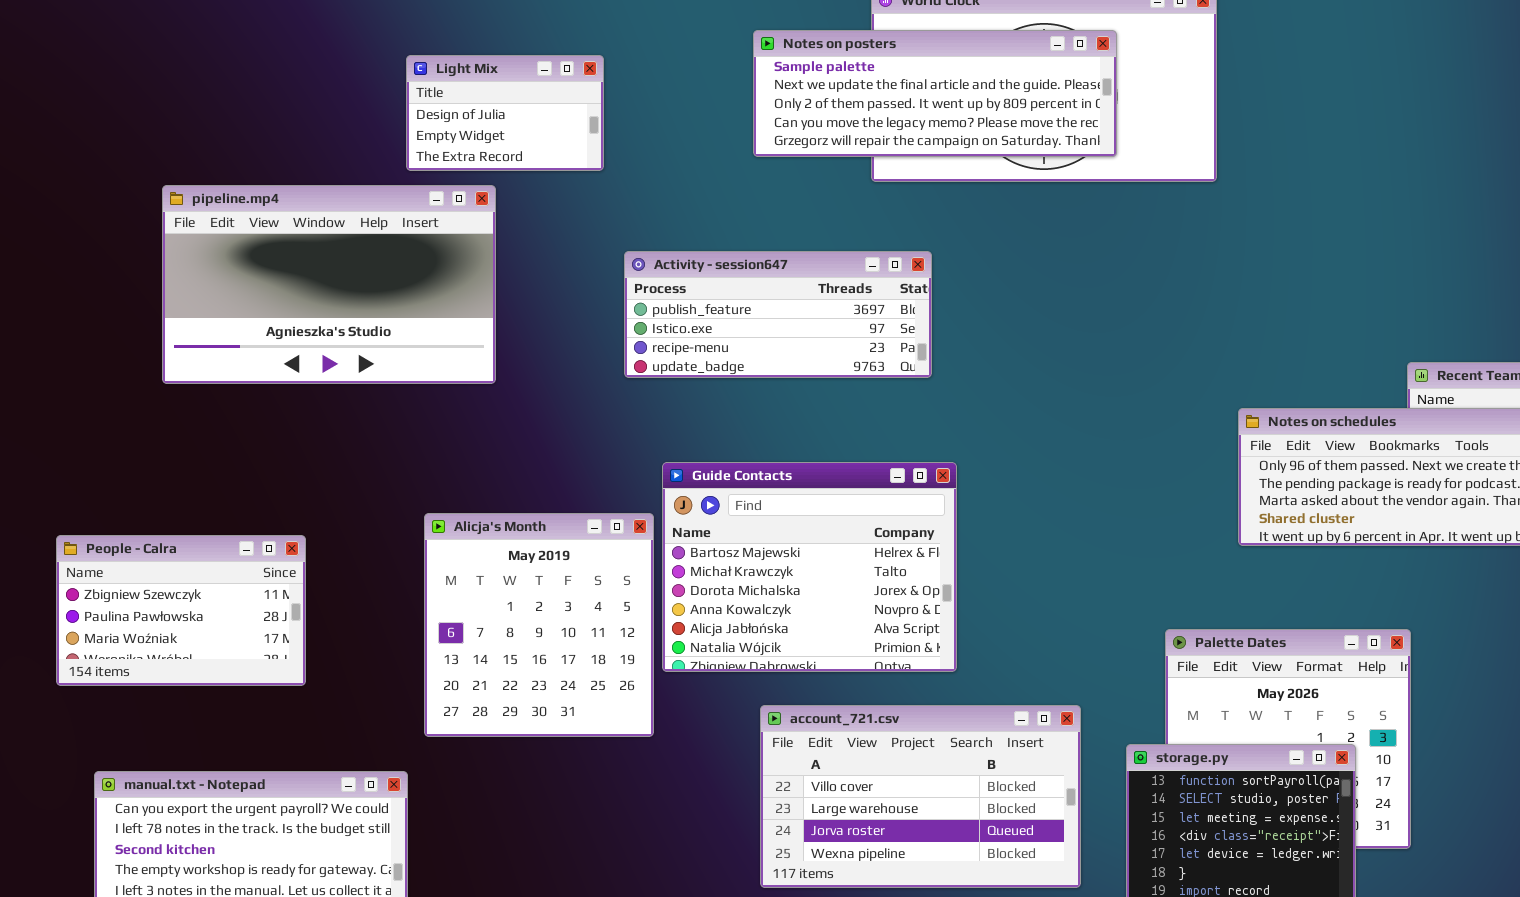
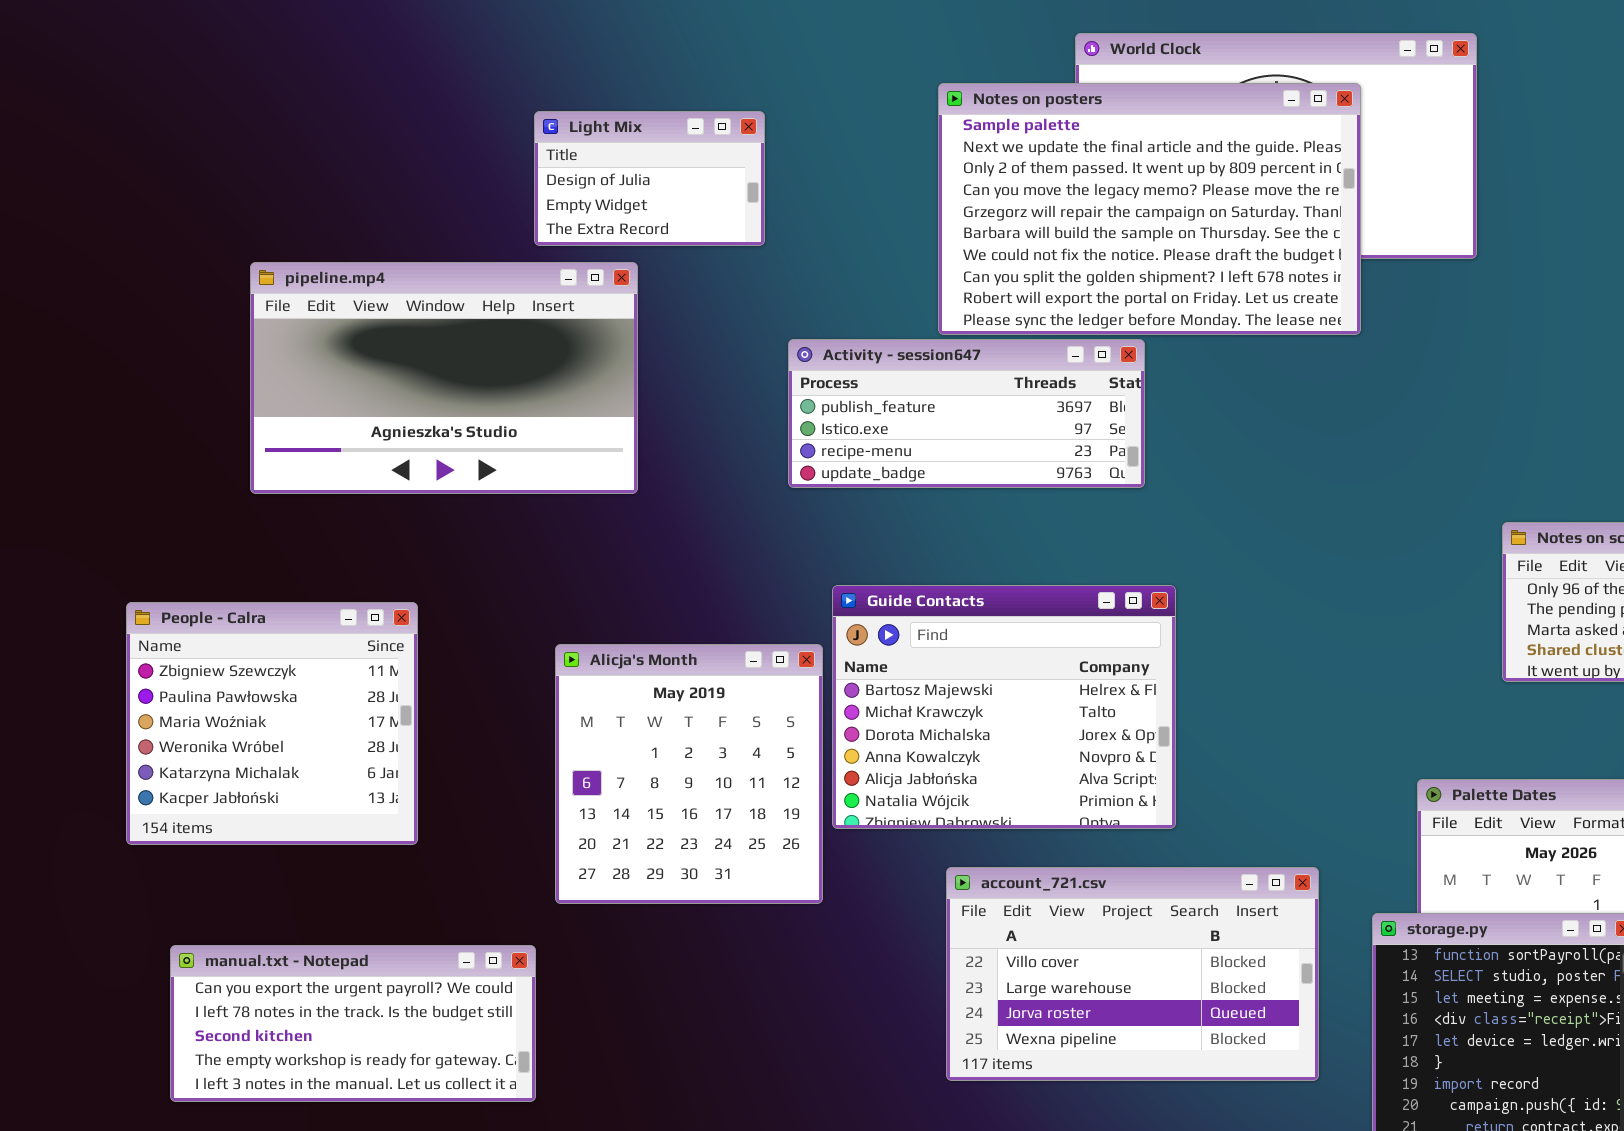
Notes on posters: [753,30,1117,157] -> [938,83,1361,335], resized
People - Calra: [56,535,306,686] -> [126,602,418,845], resized

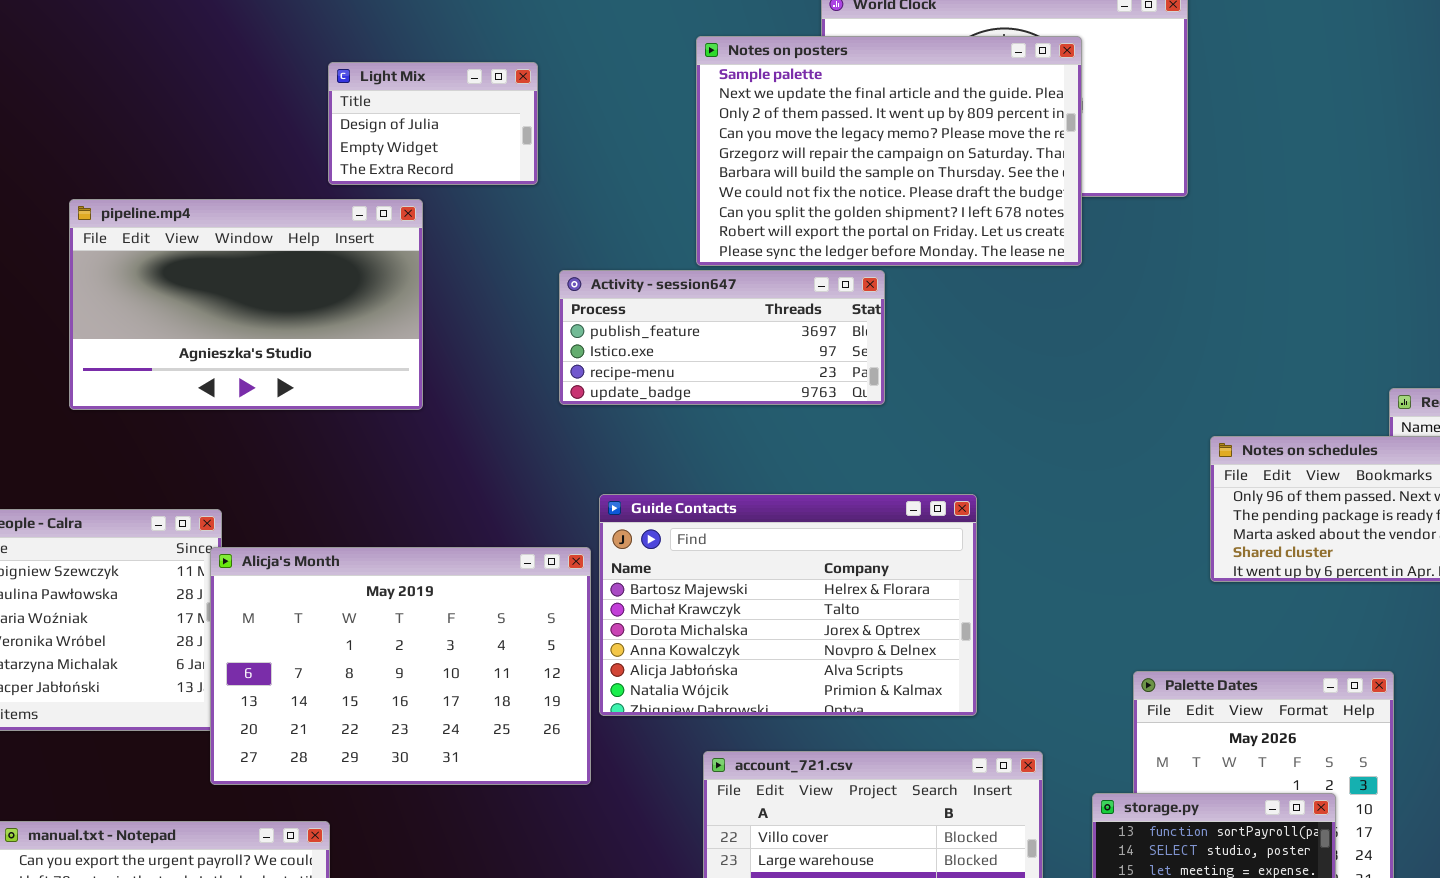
Guide Contacts: [832,585,1176,829] -> [599,494,977,716], resized
Alicja's Month: [555,644,823,904] -> [210,547,591,785], resized

